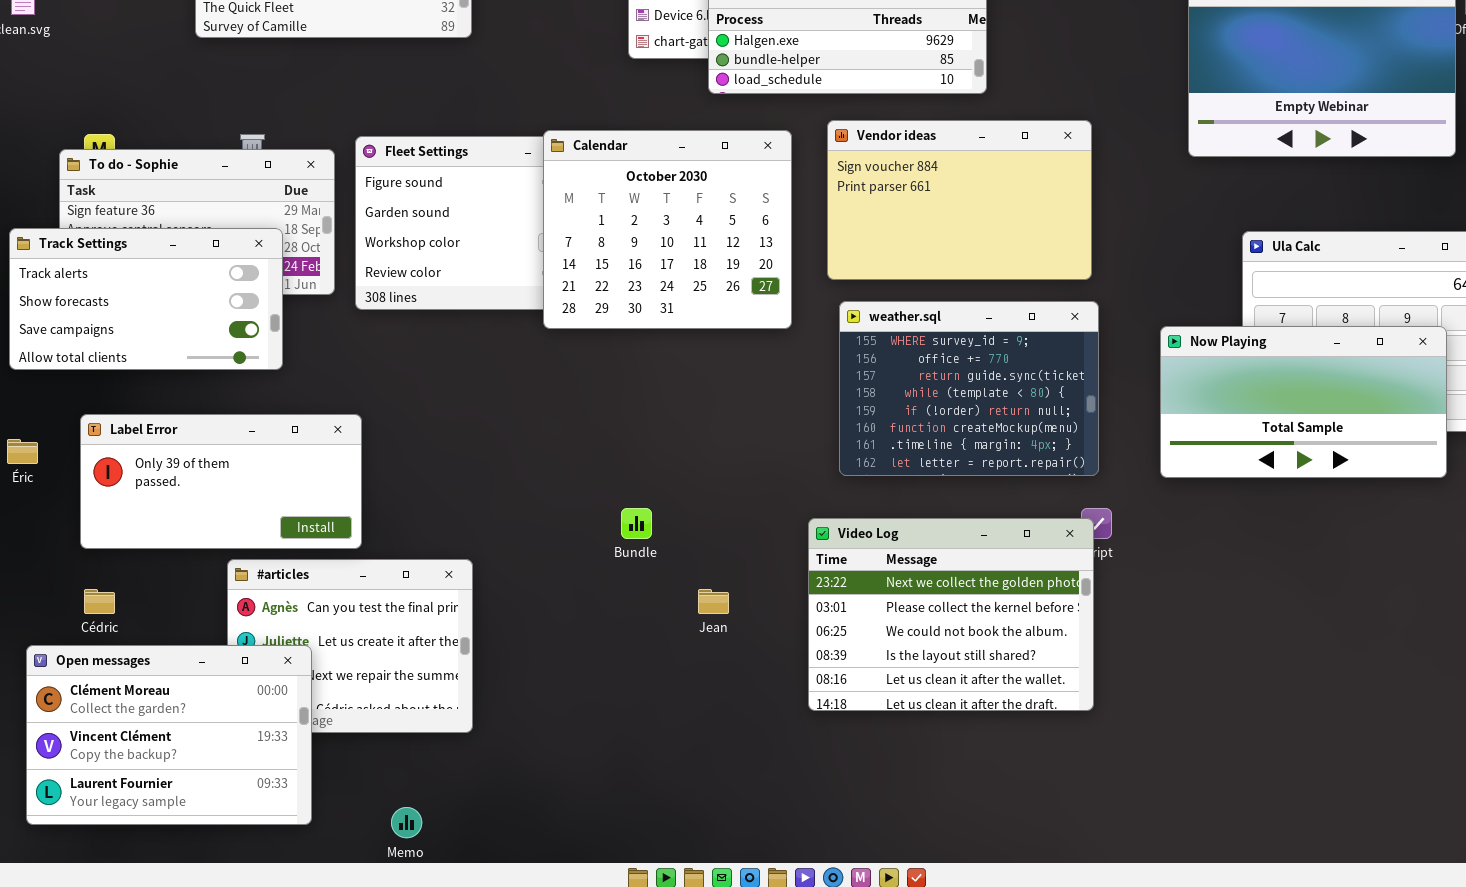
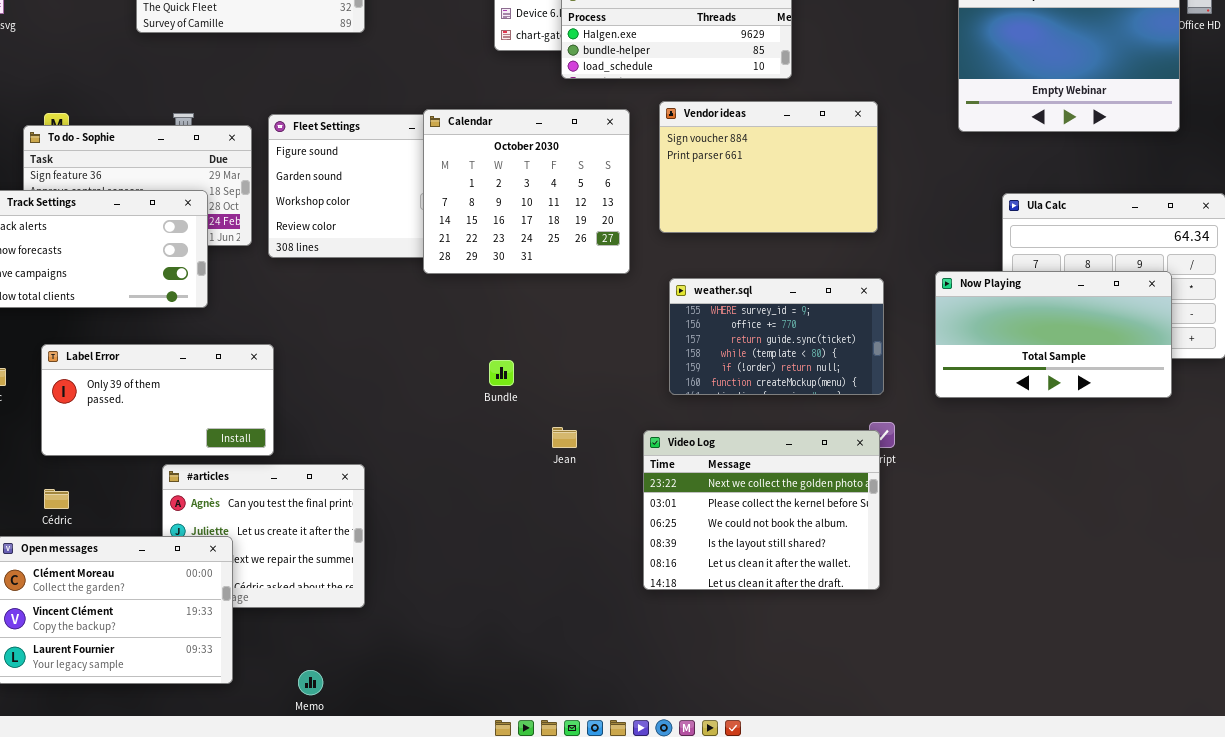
weather.sql: [839,301,1099,476] -> [669,278,884,395], resized
Bundle: [621,508,652,539] -> [489,360,514,386], moved
Jean: [698,589,729,614] -> [552,427,577,448], moved

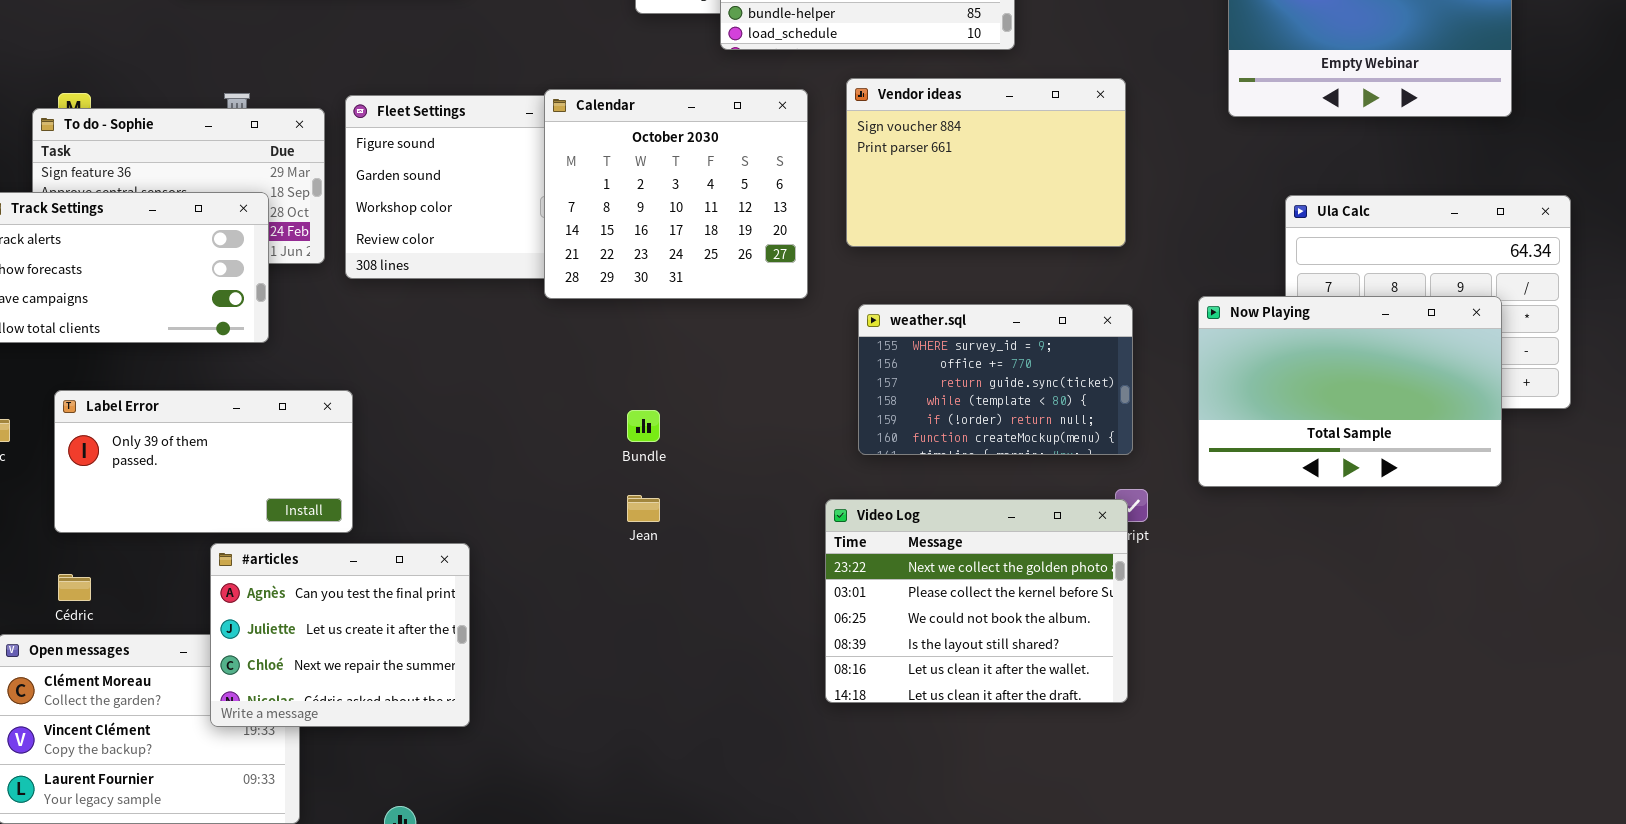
Now Playing: [935,271,1172,398] -> [1198,296,1502,487], resized
Jean: [552,427,577,448] -> [627,495,660,522], moved
#articles: [162,464,365,608] -> [210,543,470,727], raised

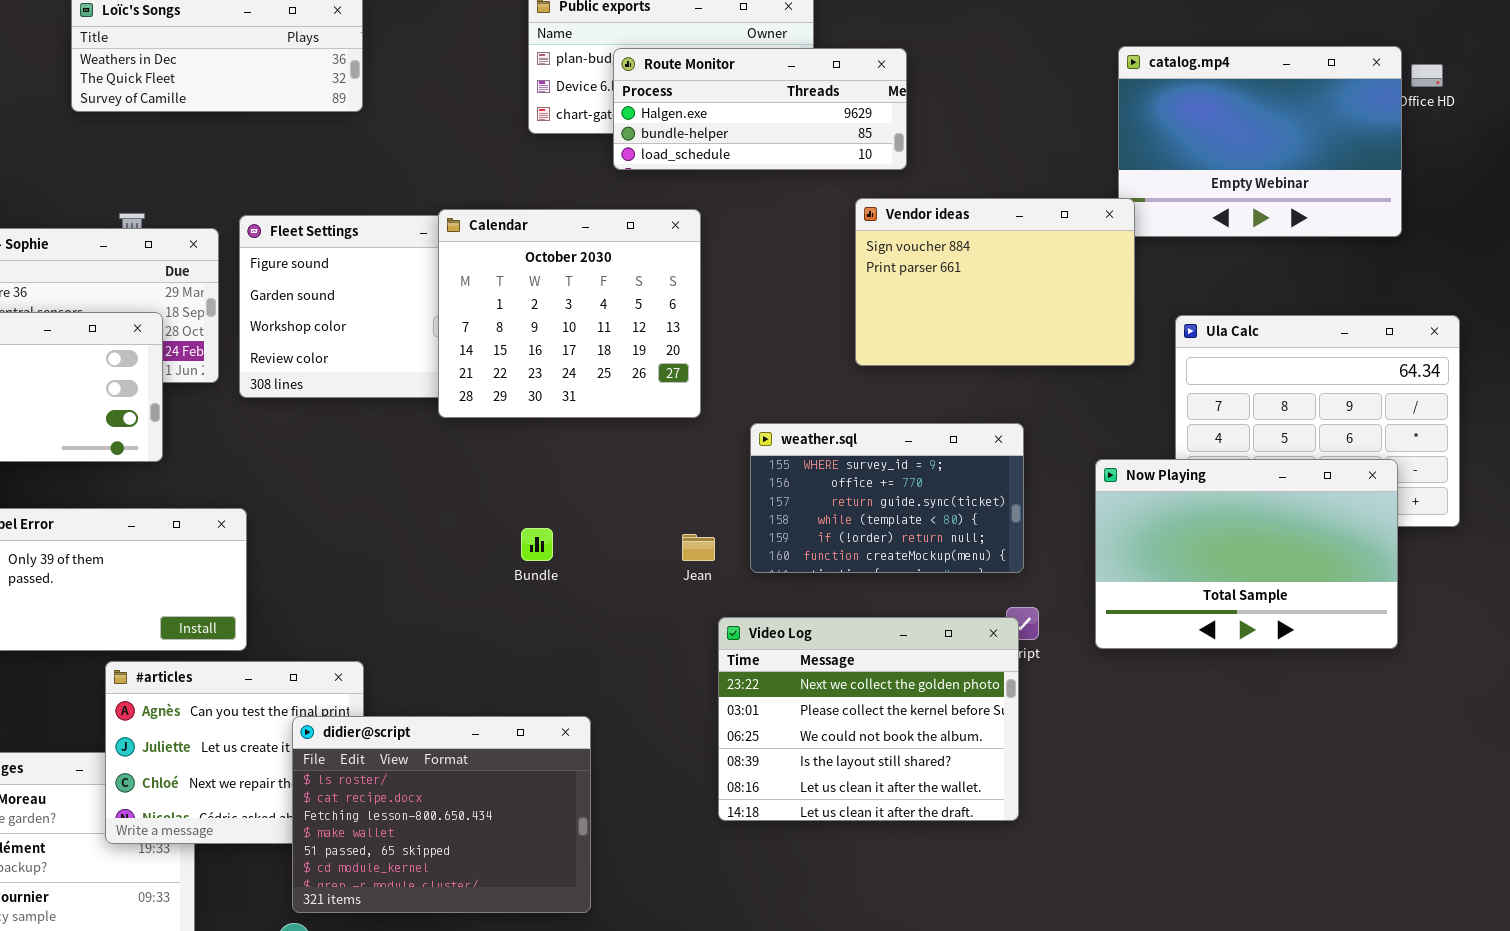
Vendor ideas: [846,78,1126,247] -> [855,198,1135,366], moved
Now Playing: [1198,296,1502,487] -> [1095,459,1398,649], moved
Jean: [627,495,660,522] -> [682,534,715,561], moved
didier@script: none -> [292,716,591,913], opened

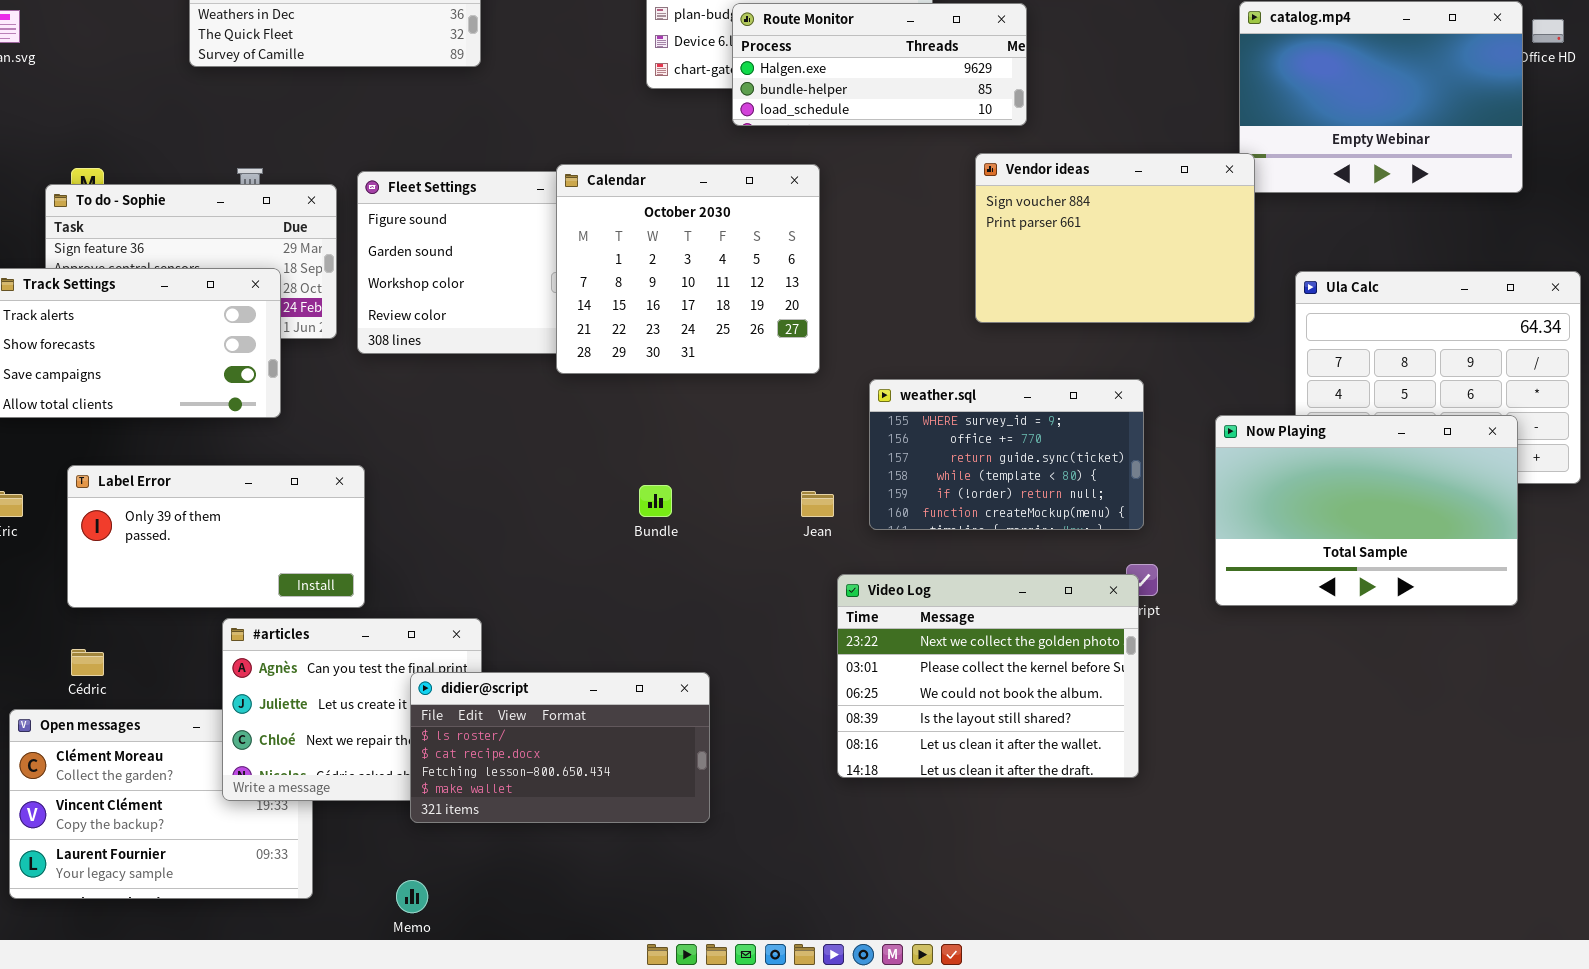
didier@script: [292,716,591,913] -> [410,672,710,823], resized

